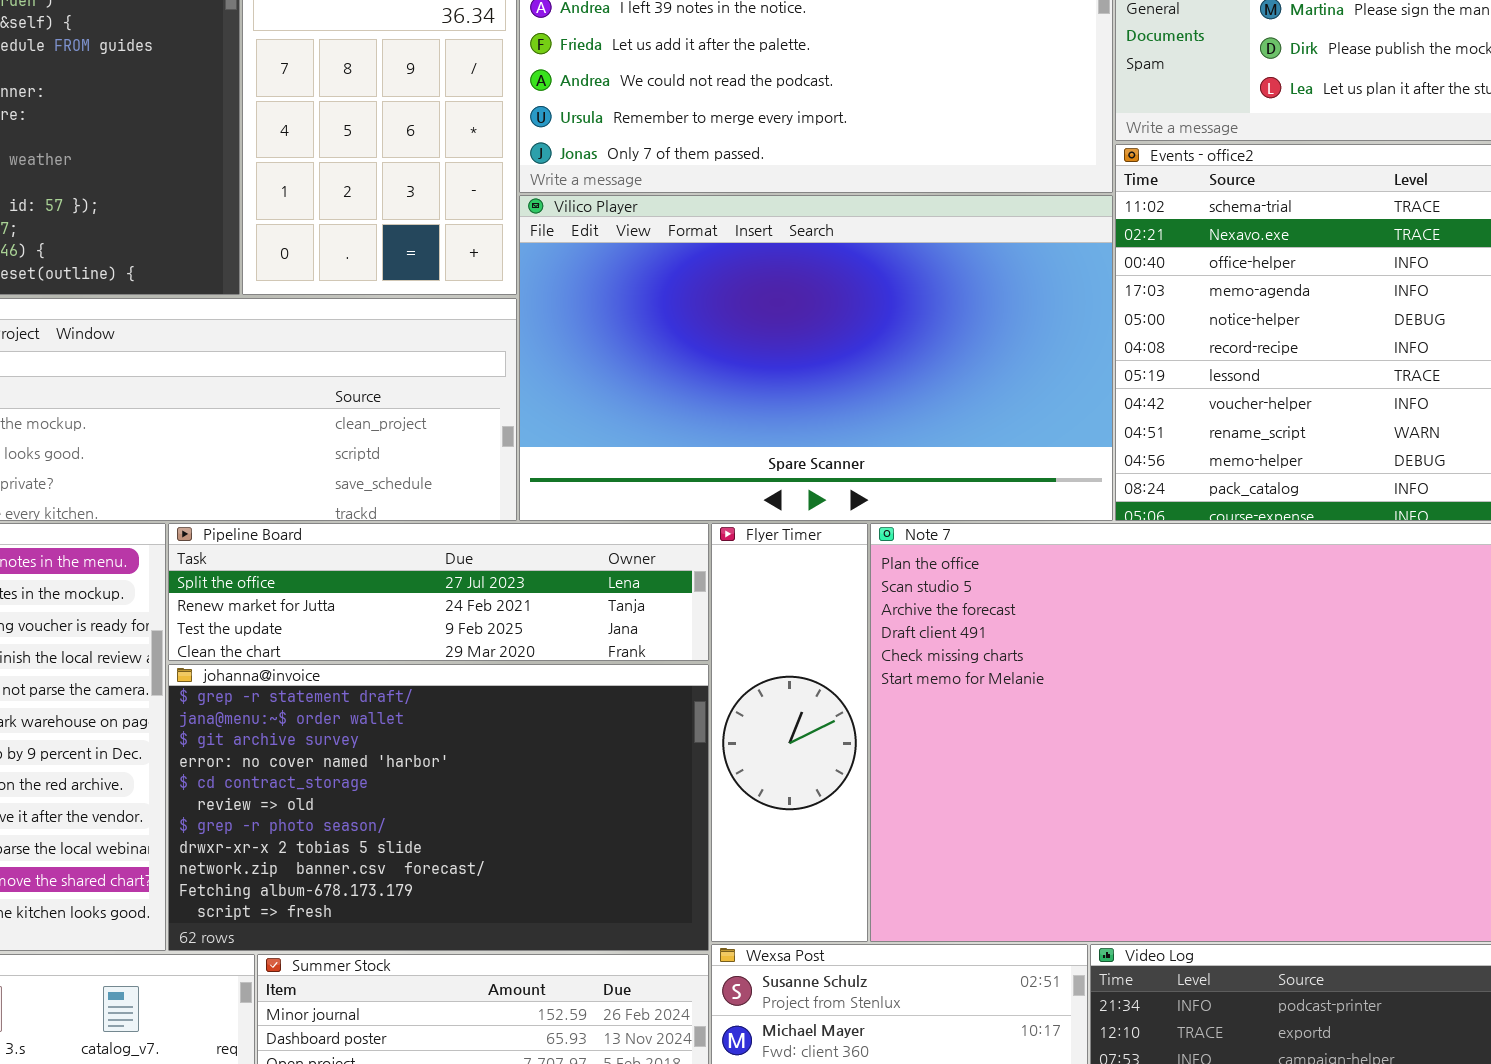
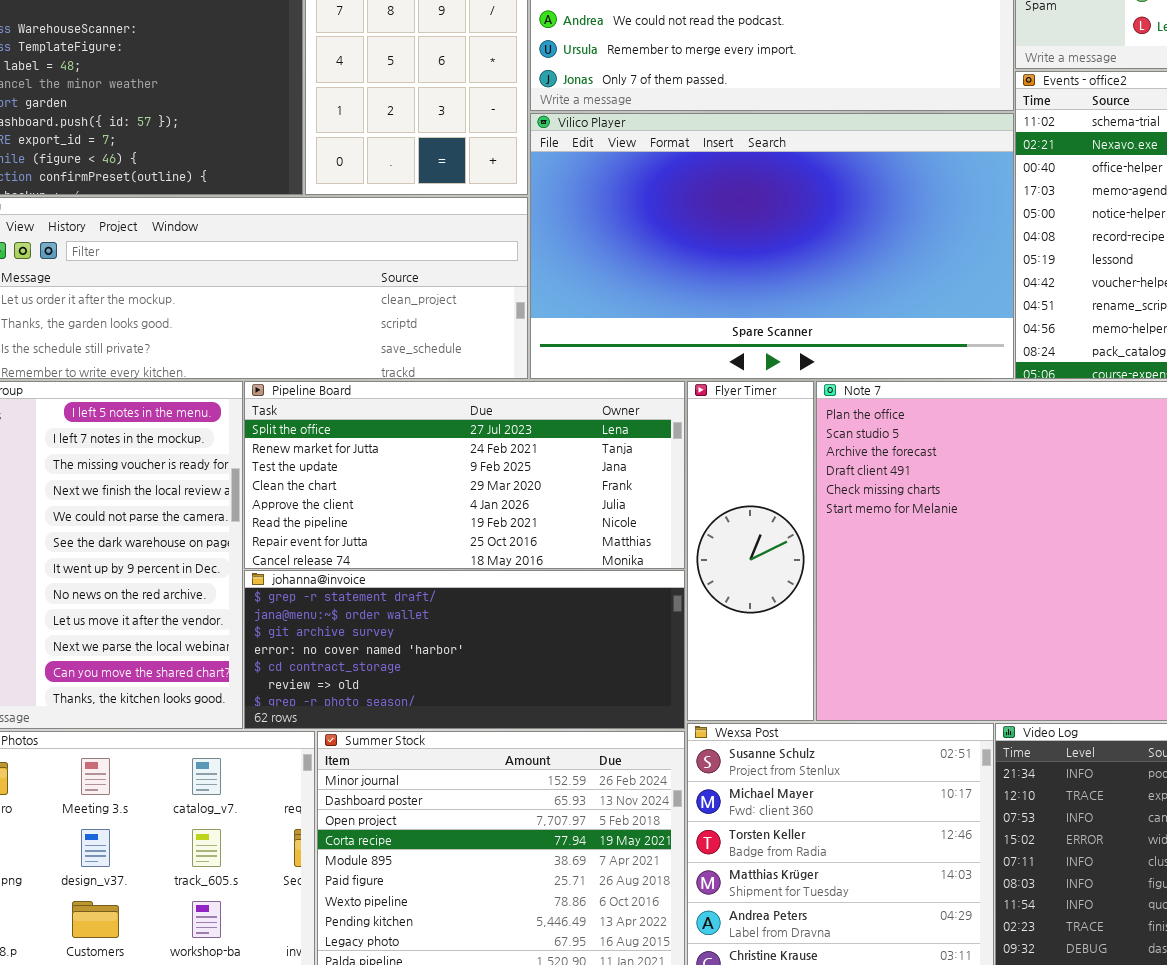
Pipeline Board: [168,523,709,661] -> [244,381,685,569], resized
johanna@invoice: [168,664,709,951] -> [244,570,685,729], resized

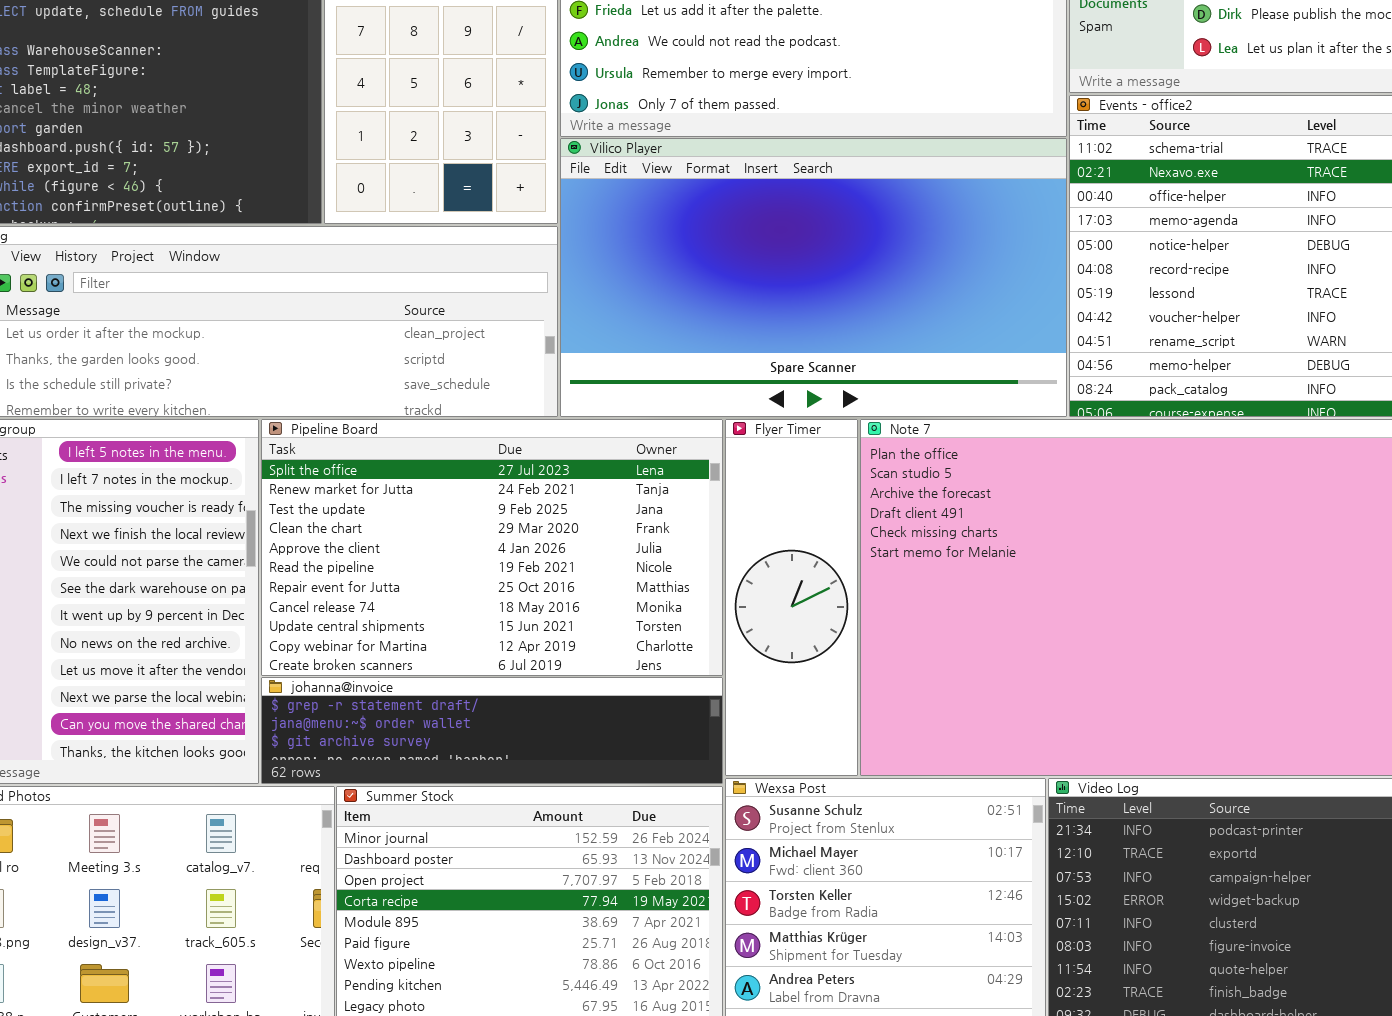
Pipeline Board: [244,381,685,569] -> [261,419,723,676], resized
johanna@invoice: [244,570,685,729] -> [261,677,723,784], resized

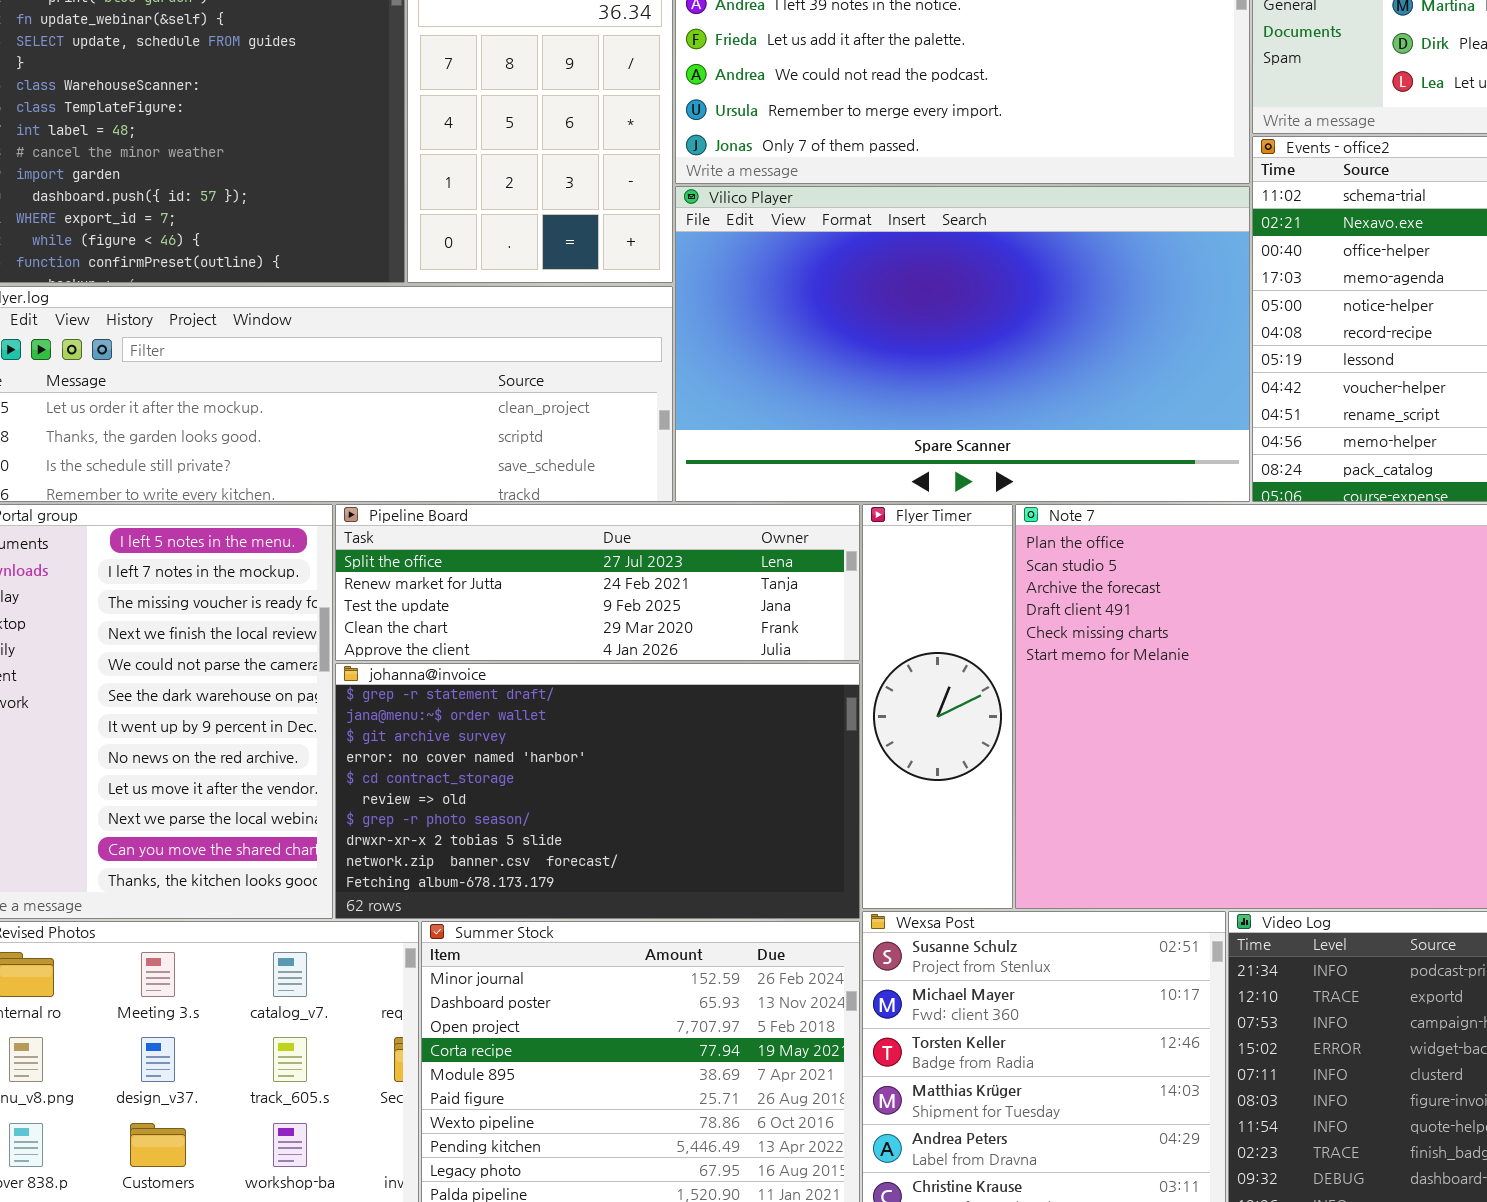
Pipeline Board: [261,419,723,676] -> [335,504,860,661], resized
johanna@invoice: [261,677,723,784] -> [335,663,860,919], resized

